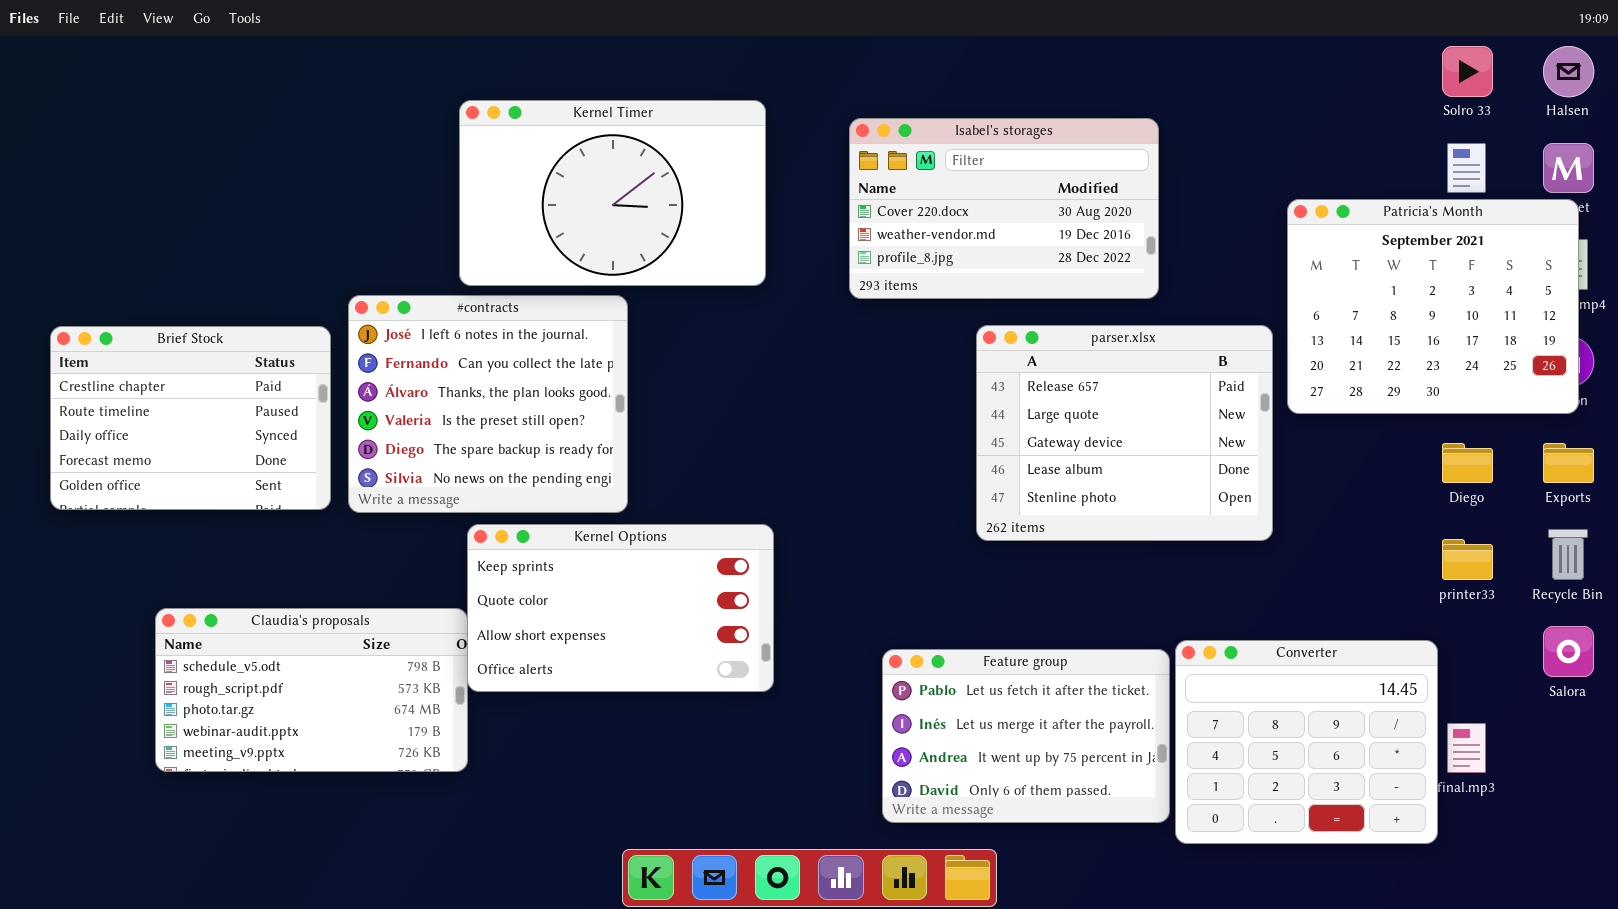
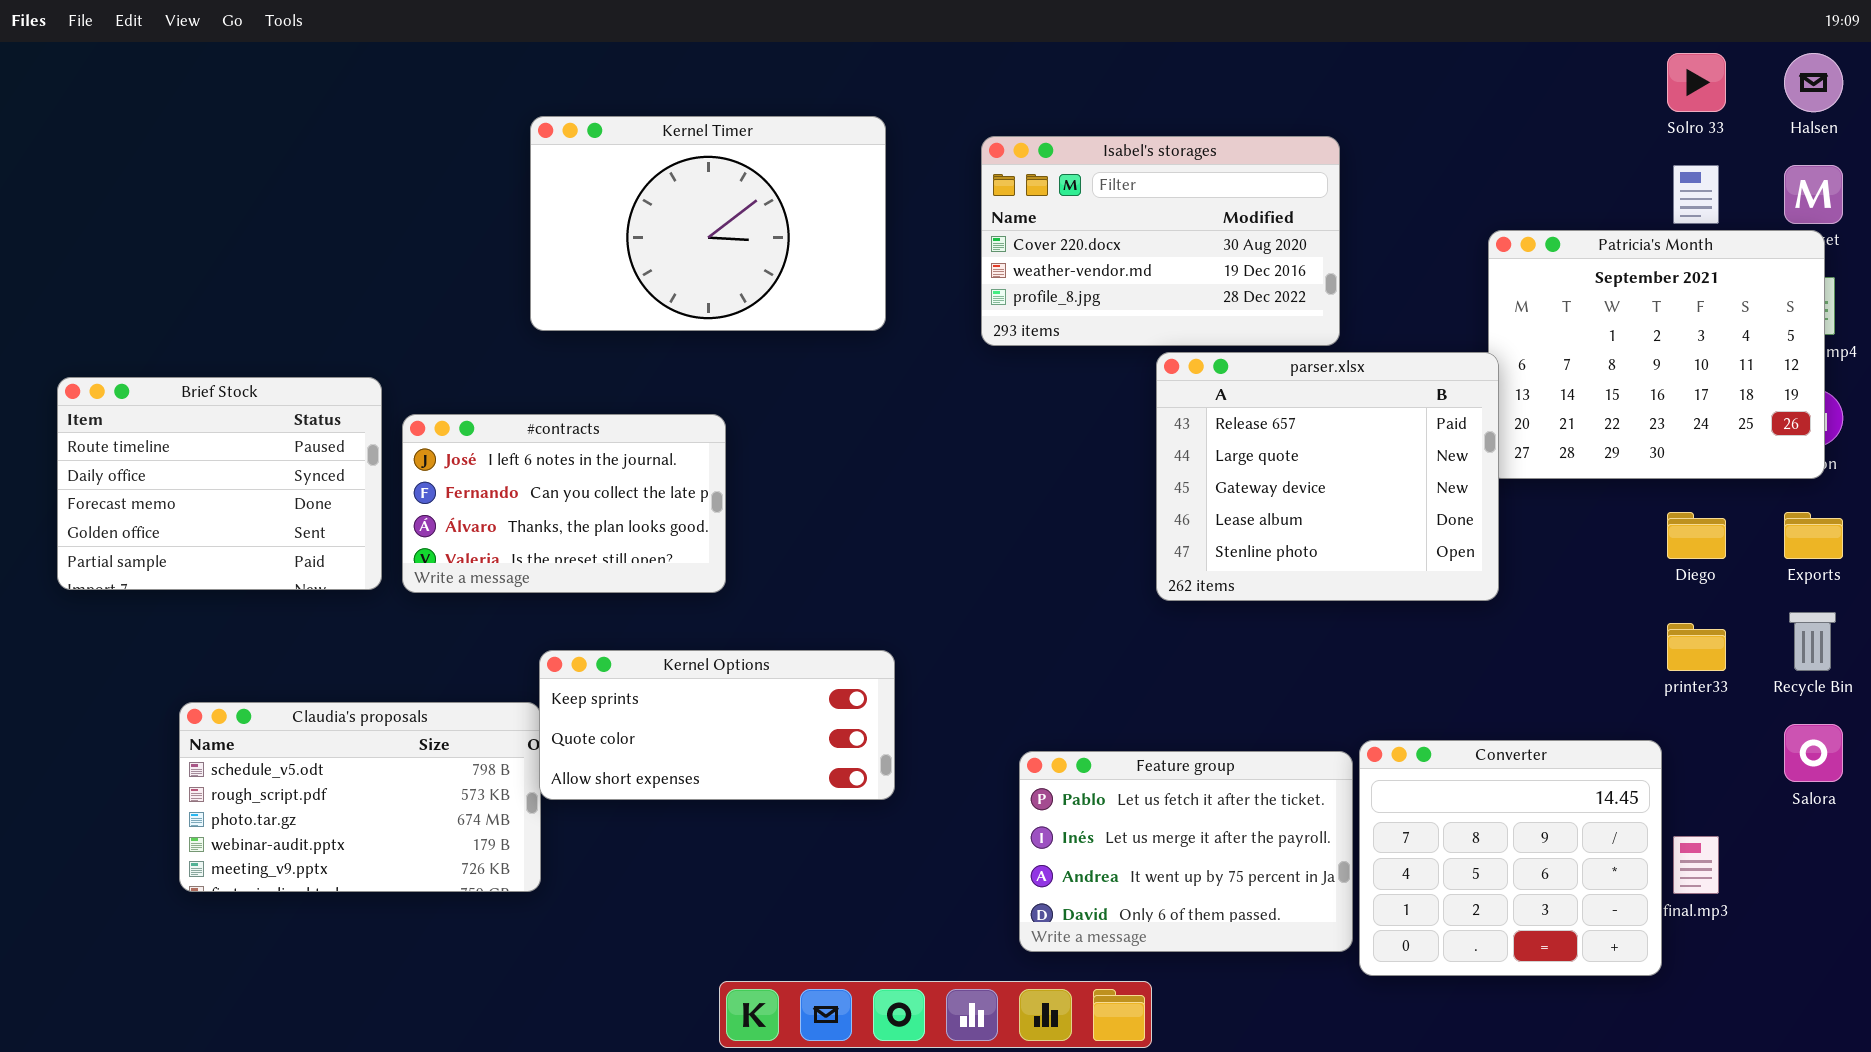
#contracts: [348,295,628,513] -> [402,414,726,593], resized
parser.xlsx: [976,325,1273,541] -> [1156,352,1499,601], moved
Brief Stock: [50,326,331,510] -> [57,377,382,590], scrolled down 1 row
Kernel Options: [467,524,774,692] -> [539,650,895,800], resized

